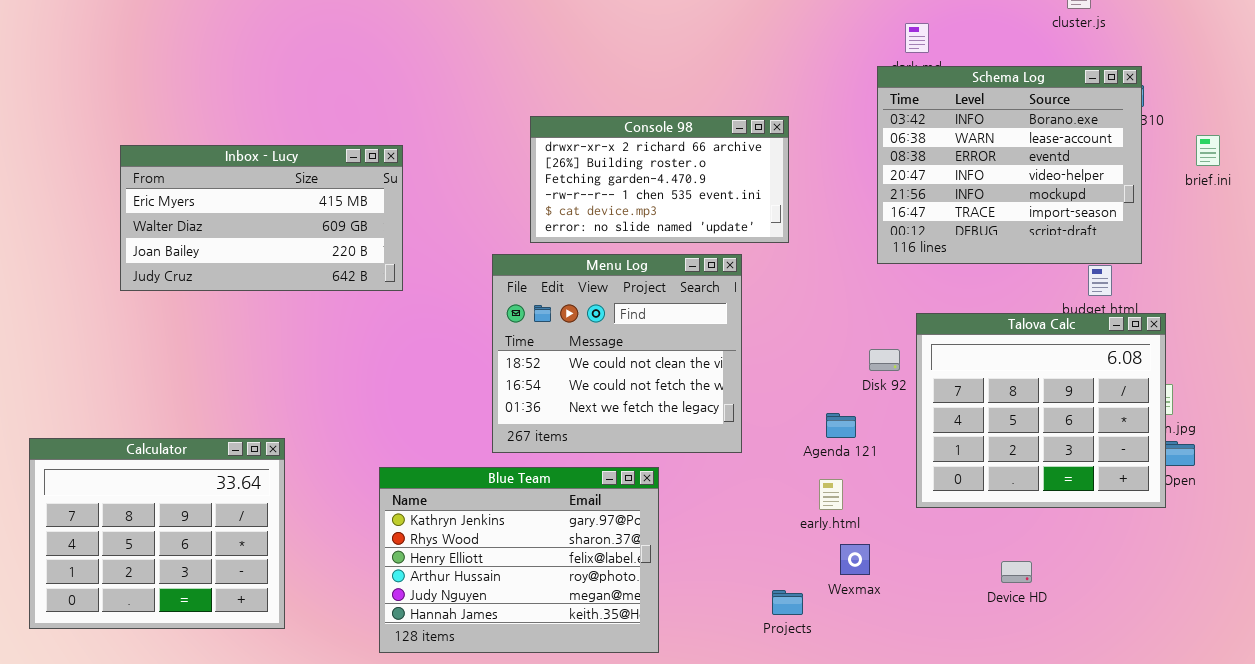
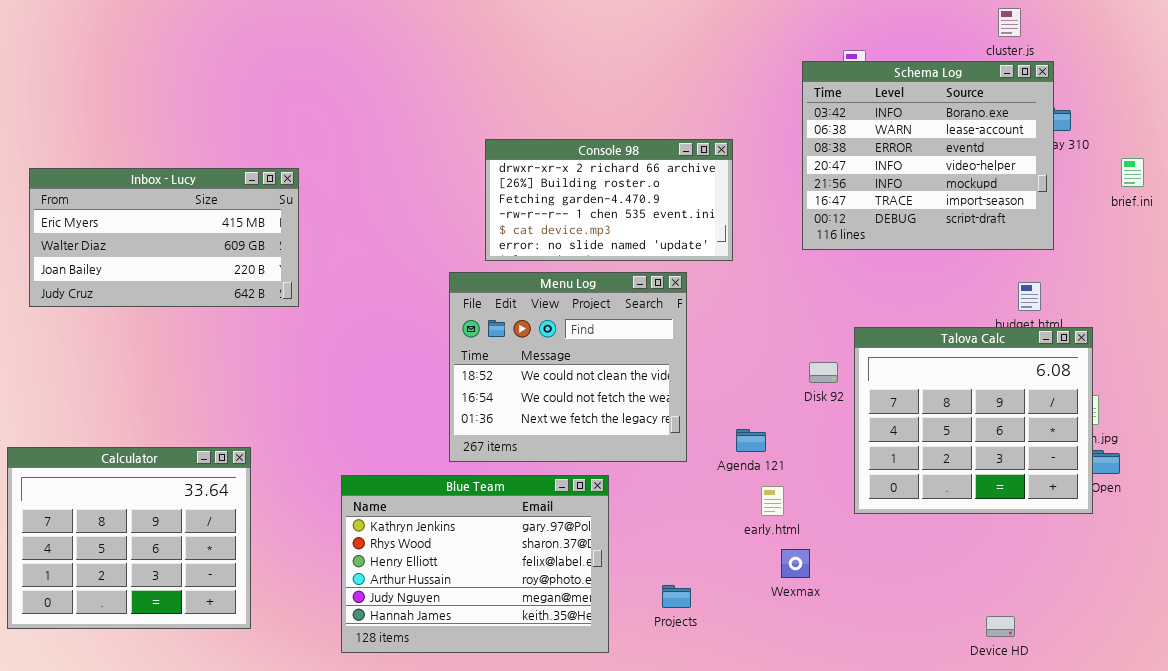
Schema Log: [877,66,1142,264] -> [802,61,1054,250], moved
Inbox - Lucy: [120,145,403,291] -> [29,168,299,307], moved
Agenda 121: [826,413,856,438] -> [736,429,766,452], moved
Device HD: [1001,561,1032,583] -> [986,616,1015,637], moved
Projects: [772,590,803,615] -> [662,585,691,608], moved

